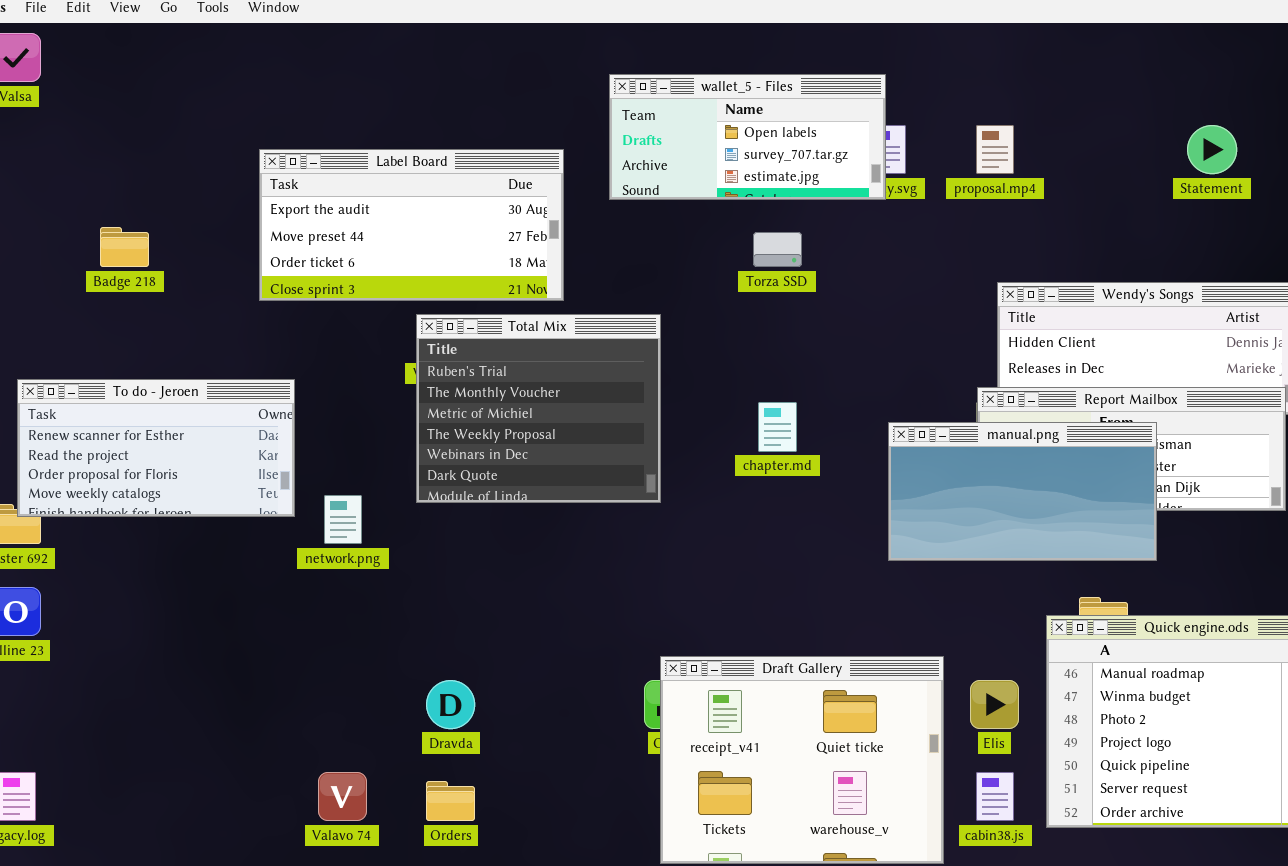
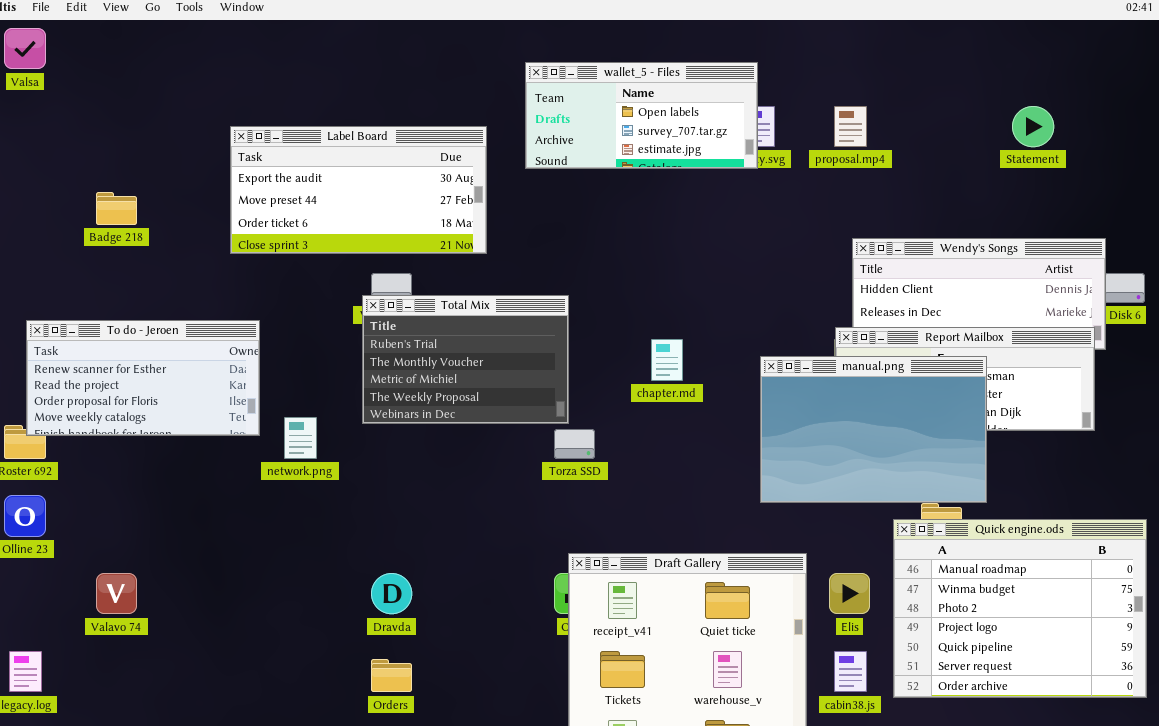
Torza SSD: [753,232,802,267] -> [554,429,595,459], moved
Total Mix: [416,314,661,503] -> [362,295,569,424], resized
manual.png: [888,422,1157,561] -> [760,356,987,503], resized
Valavo 74: [318,772,367,821] -> [96,573,137,614], moved

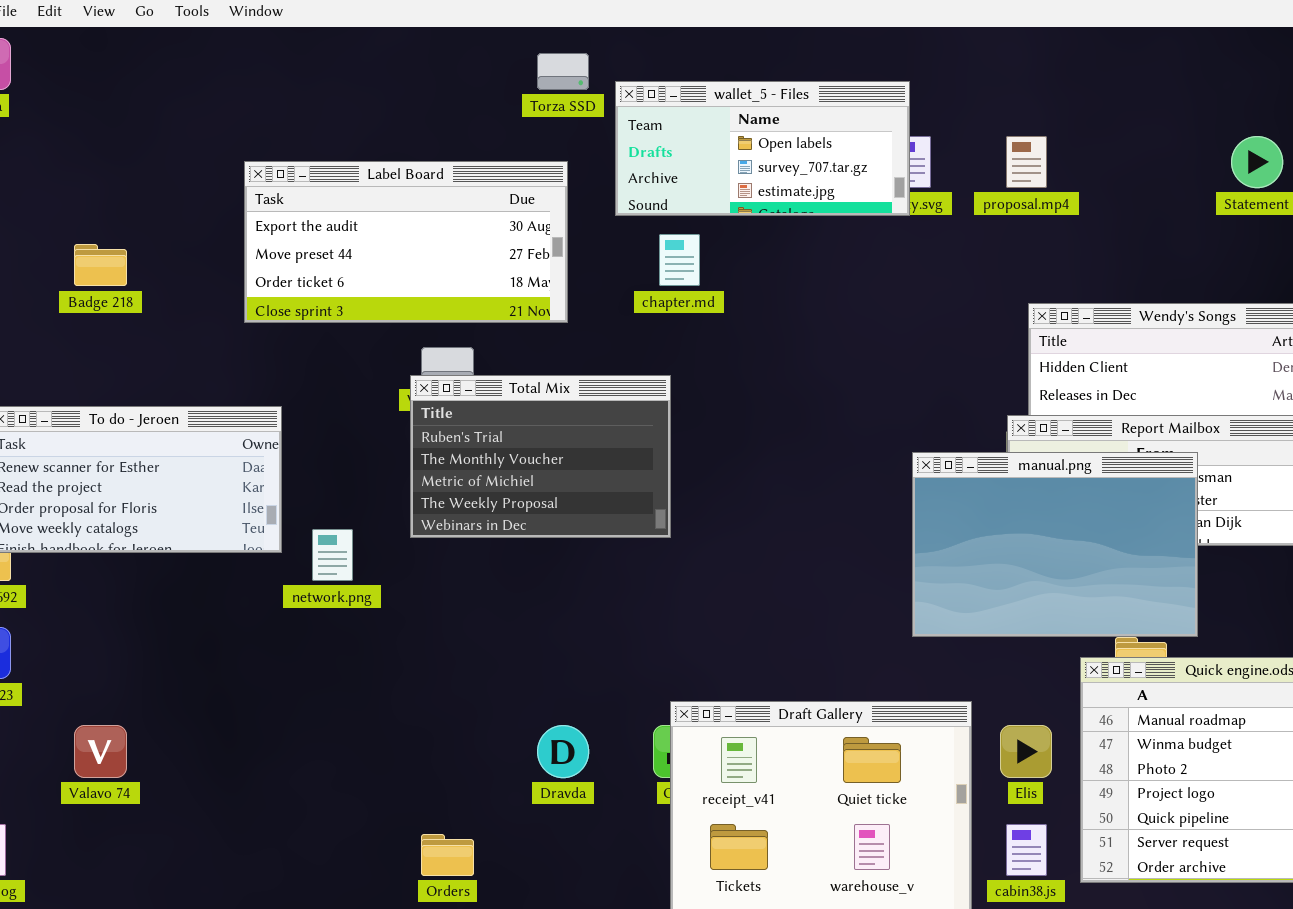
chapter.md: [651,339,683,381] -> [659,234,700,286], moved
Torza SSD: [554,429,595,459] -> [537,53,589,90], moved
Dravda: [371,573,412,614] -> [537,725,589,778], moved

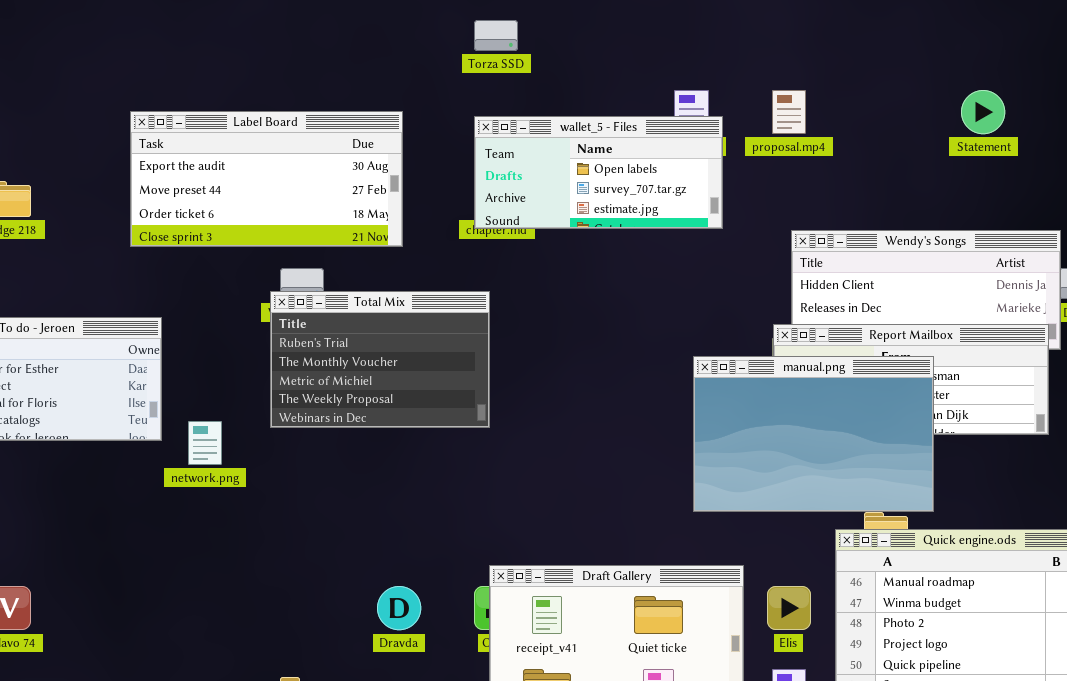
Torza SSD: [537,53,589,90] -> [474,20,518,51], moved
wallet_5 - Files: [615,81,910,216] -> [474,116,723,229], moved

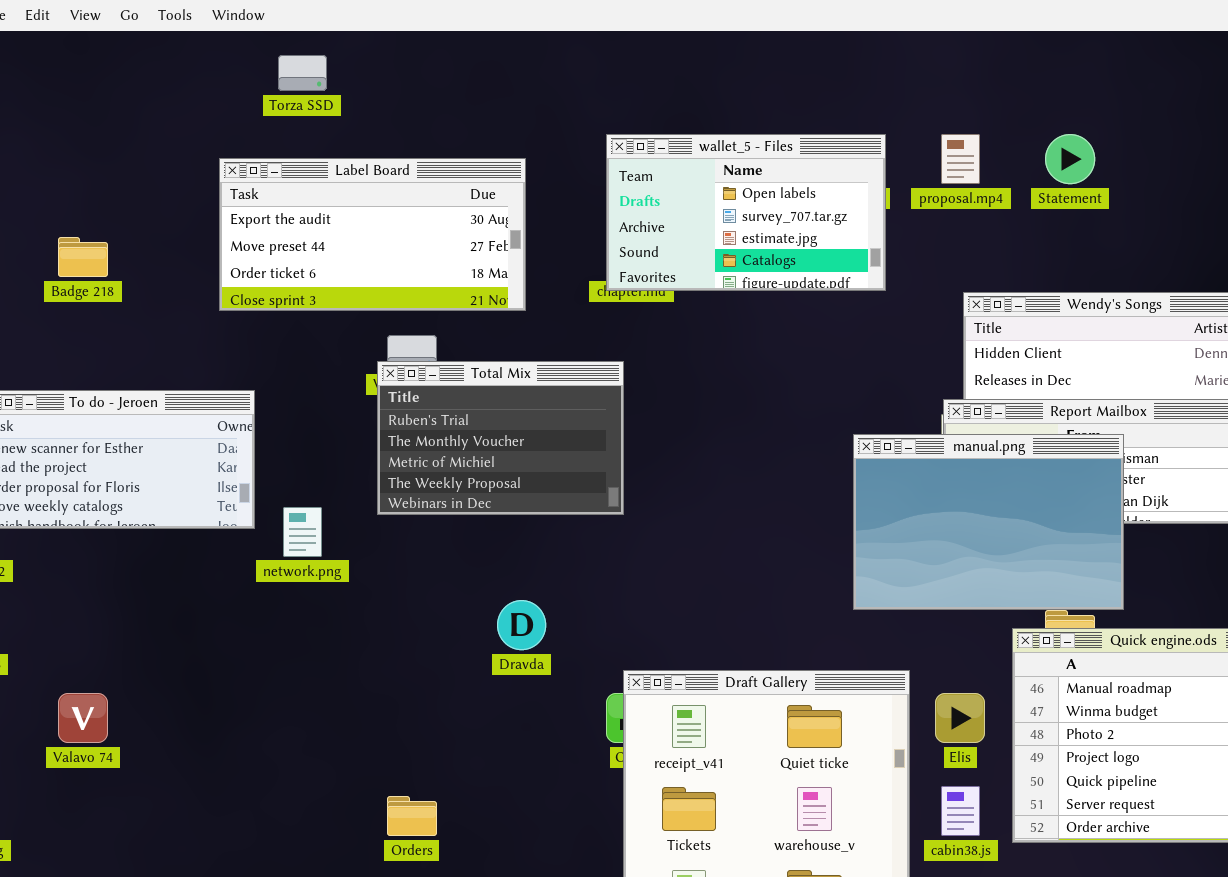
Torza SSD: [474,20,518,51] -> [278,55,327,91], moved
Statement: [961,90,1005,134] -> [1045,134,1095,184], moved
wallet_5 - Files: [474,116,723,229] -> [606,134,886,291], resized
Dravda: [377,586,421,630] -> [497,600,546,650], moved

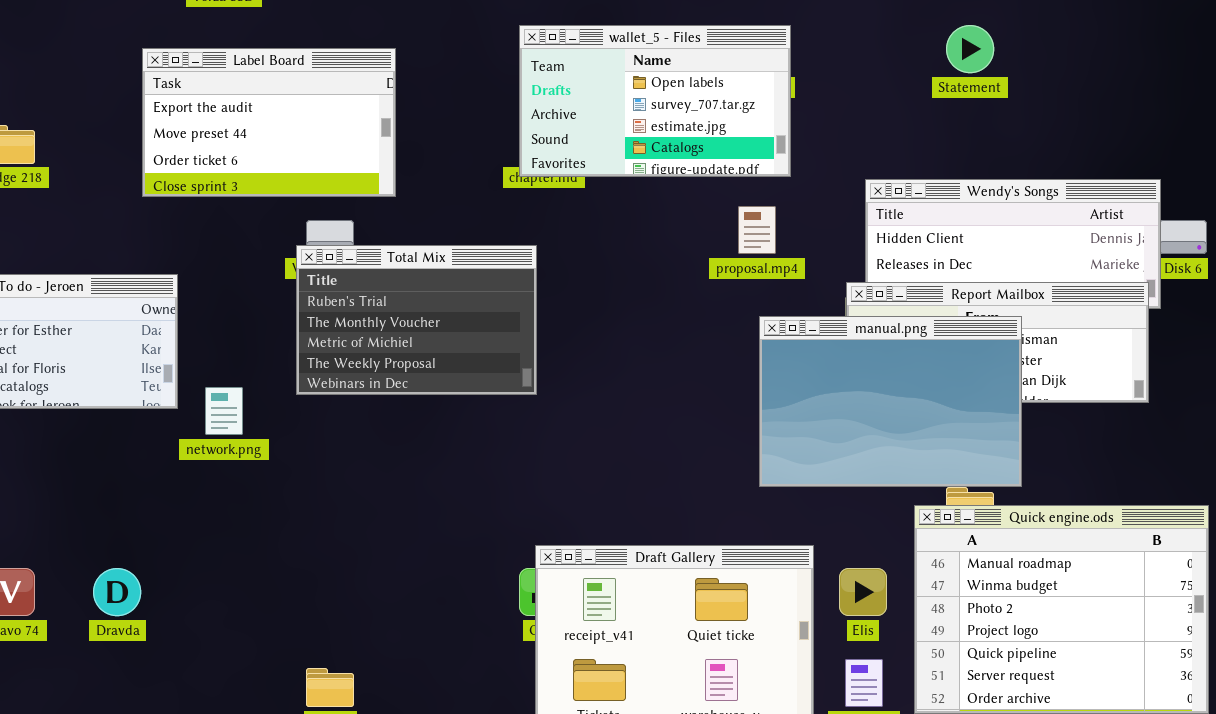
proposal.mp4: [941,134,980,184] -> [738,206,776,254], moved
Label Board: [219,158,526,311] -> [142,48,396,197], resized
Dravda: [497,600,546,650] -> [93,568,141,616], moved

